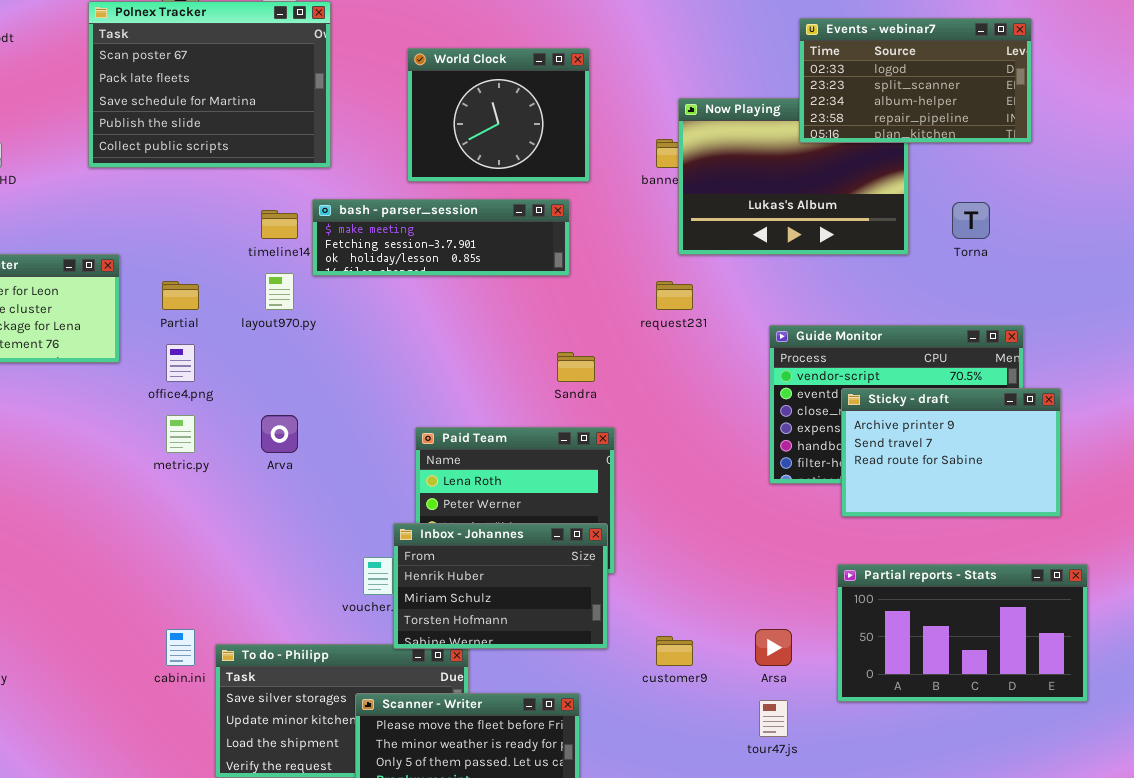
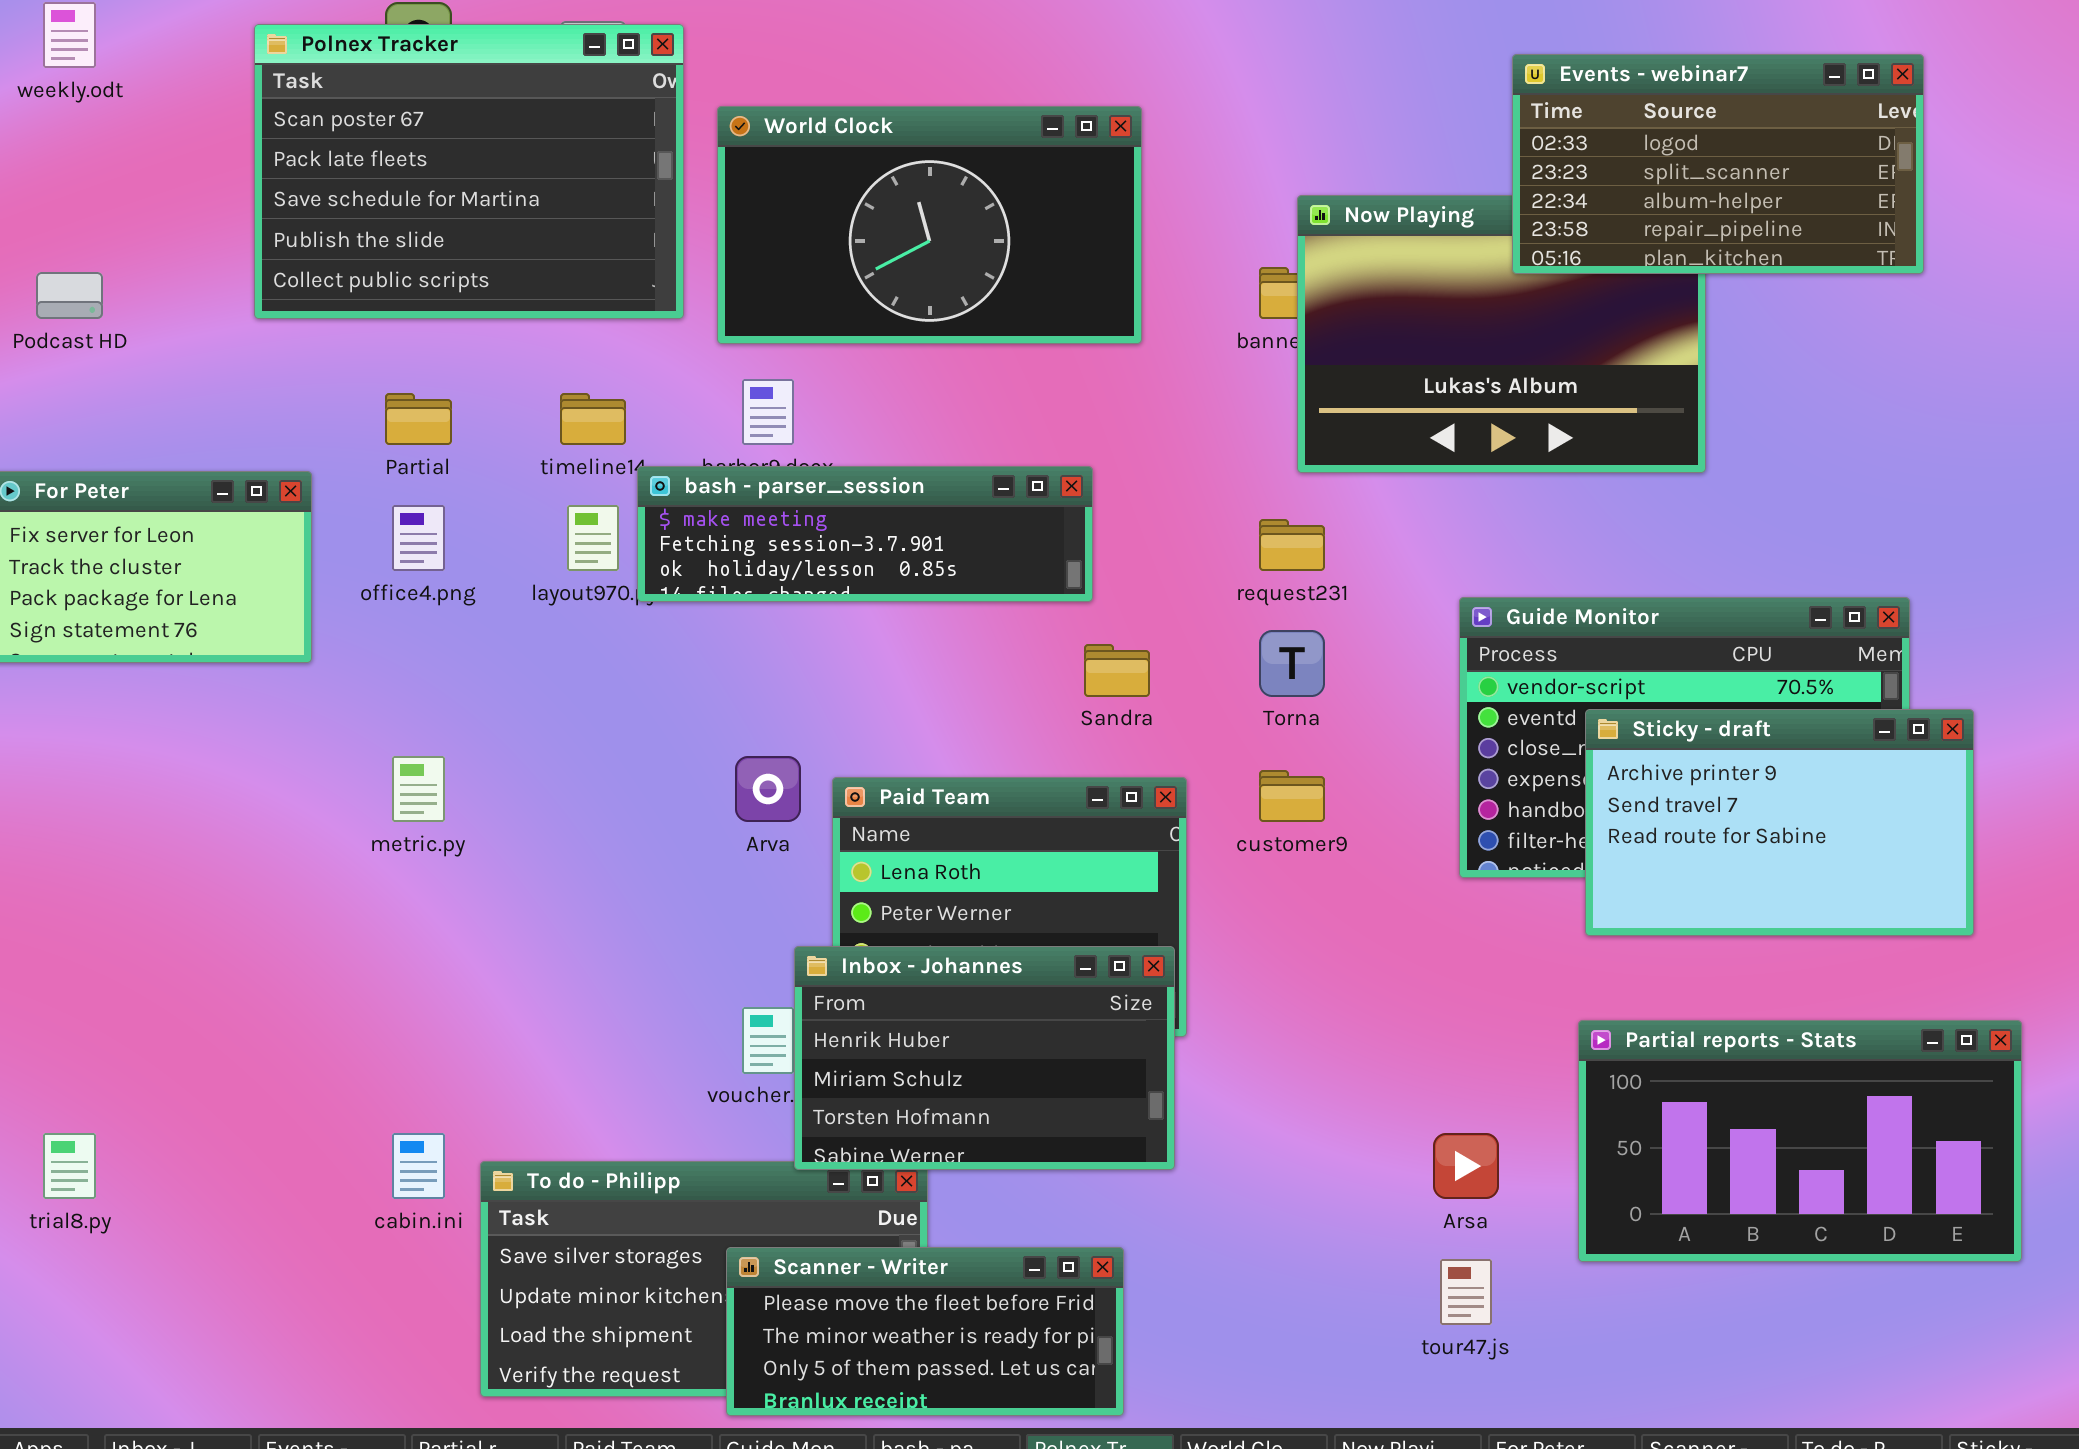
World Clock: [407,48,590,182] -> [717,106,1142,344], resized
bash - parser_session: [312,199,570,276] -> [637,466,1093,602], moved
Torna: [952,202,990,239] -> [1259,630,1325,697], moved
Partial: [162,281,199,310] -> [385,393,452,445], moved
office4.png: [166,344,195,382] -> [392,505,445,571], moved
Arva: [261,415,298,453] -> [735,756,801,822], moved
customer9: [656,636,693,666] -> [1259,770,1325,822], moved

